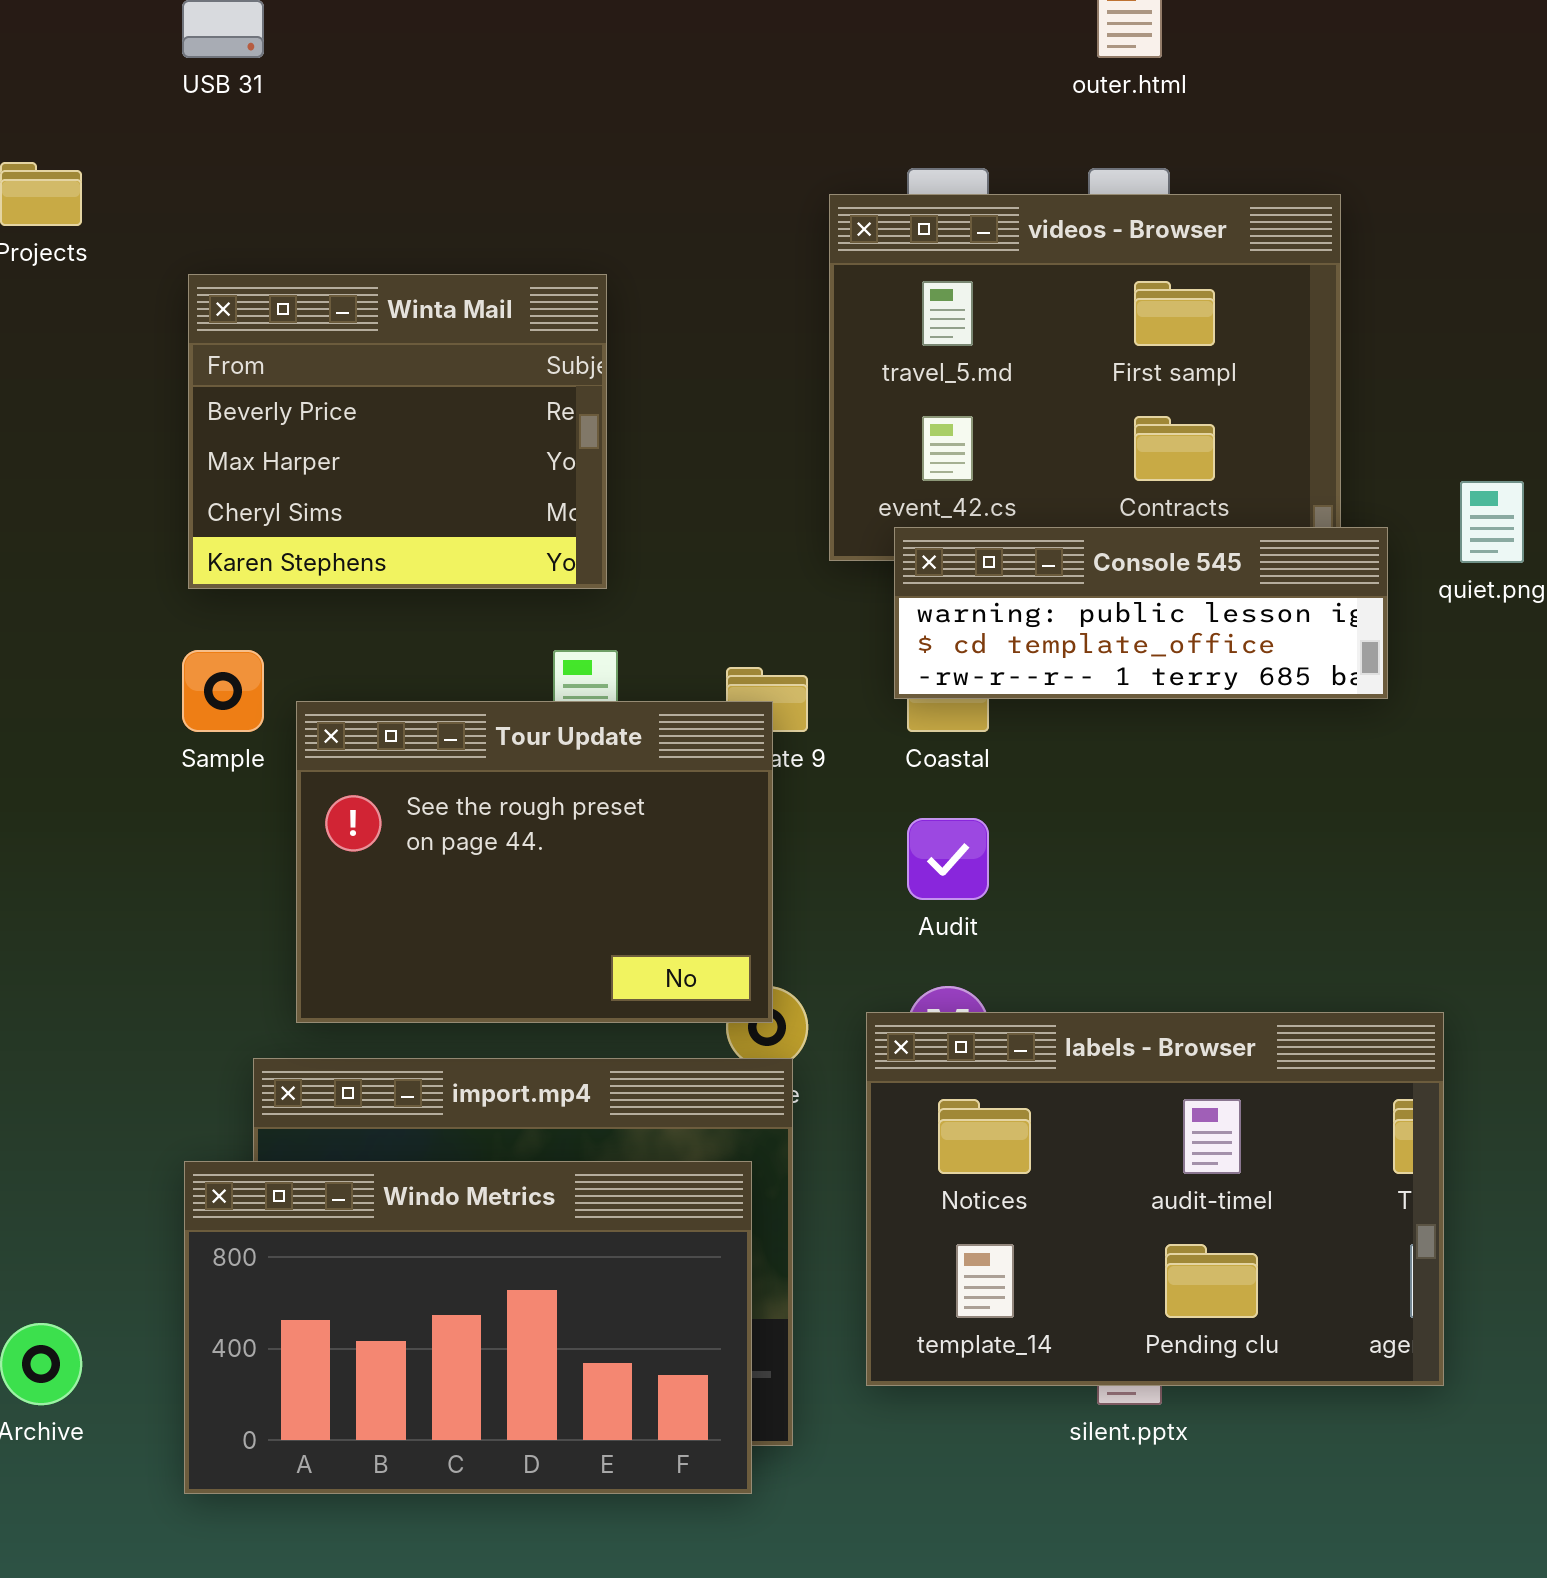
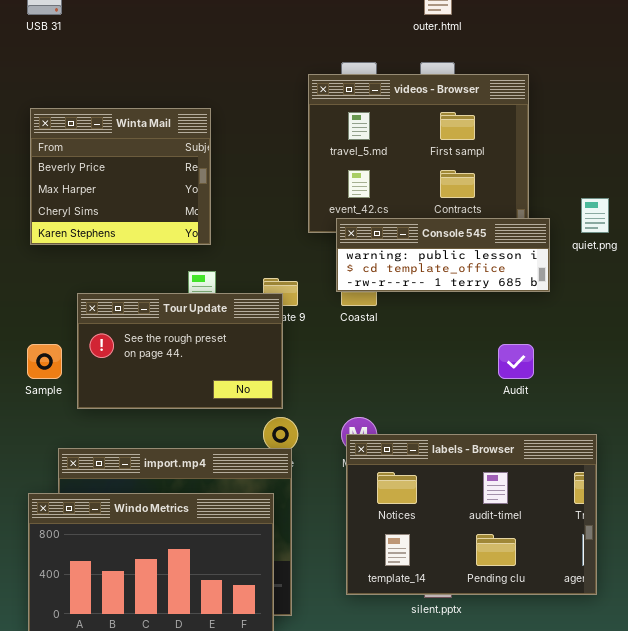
Sample: [182,650,264,732] -> [27,344,62,379], moved
Tour Update: [296,701,773,1023] -> [77,293,283,409], resized
Audit: [907,818,989,900] -> [498,344,534,379], moved
labels - Browser: [866,1012,1444,1386] -> [346,434,597,595], moved

